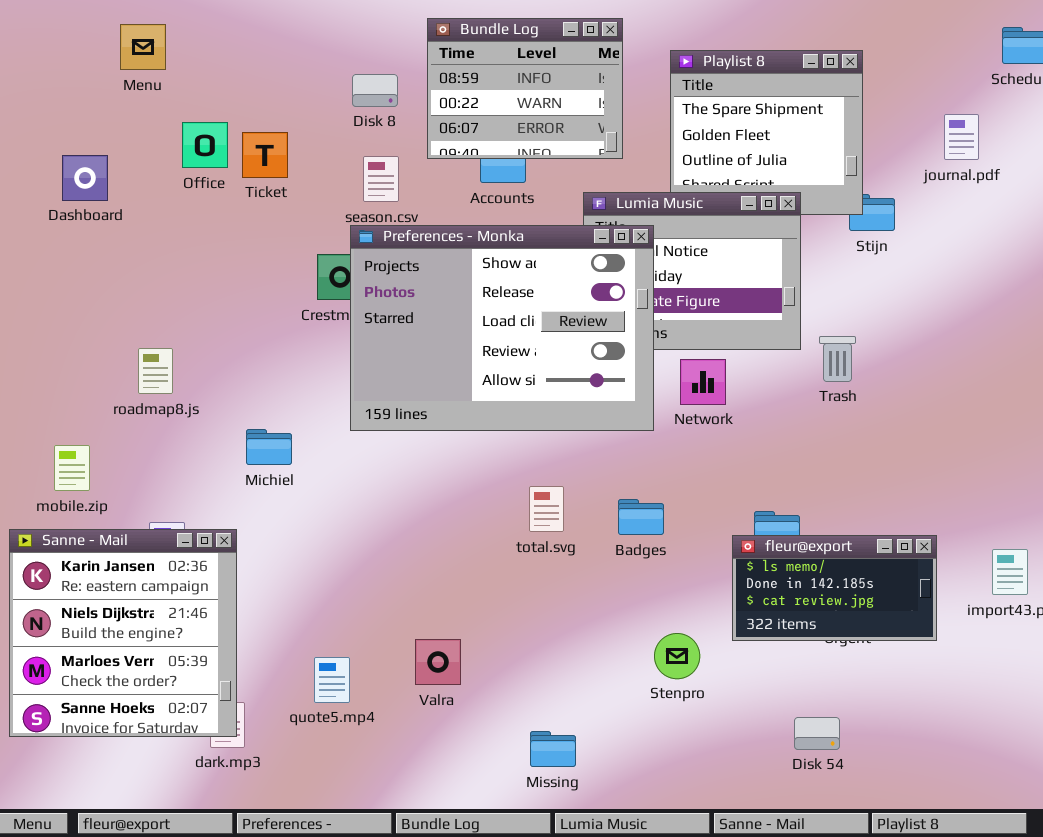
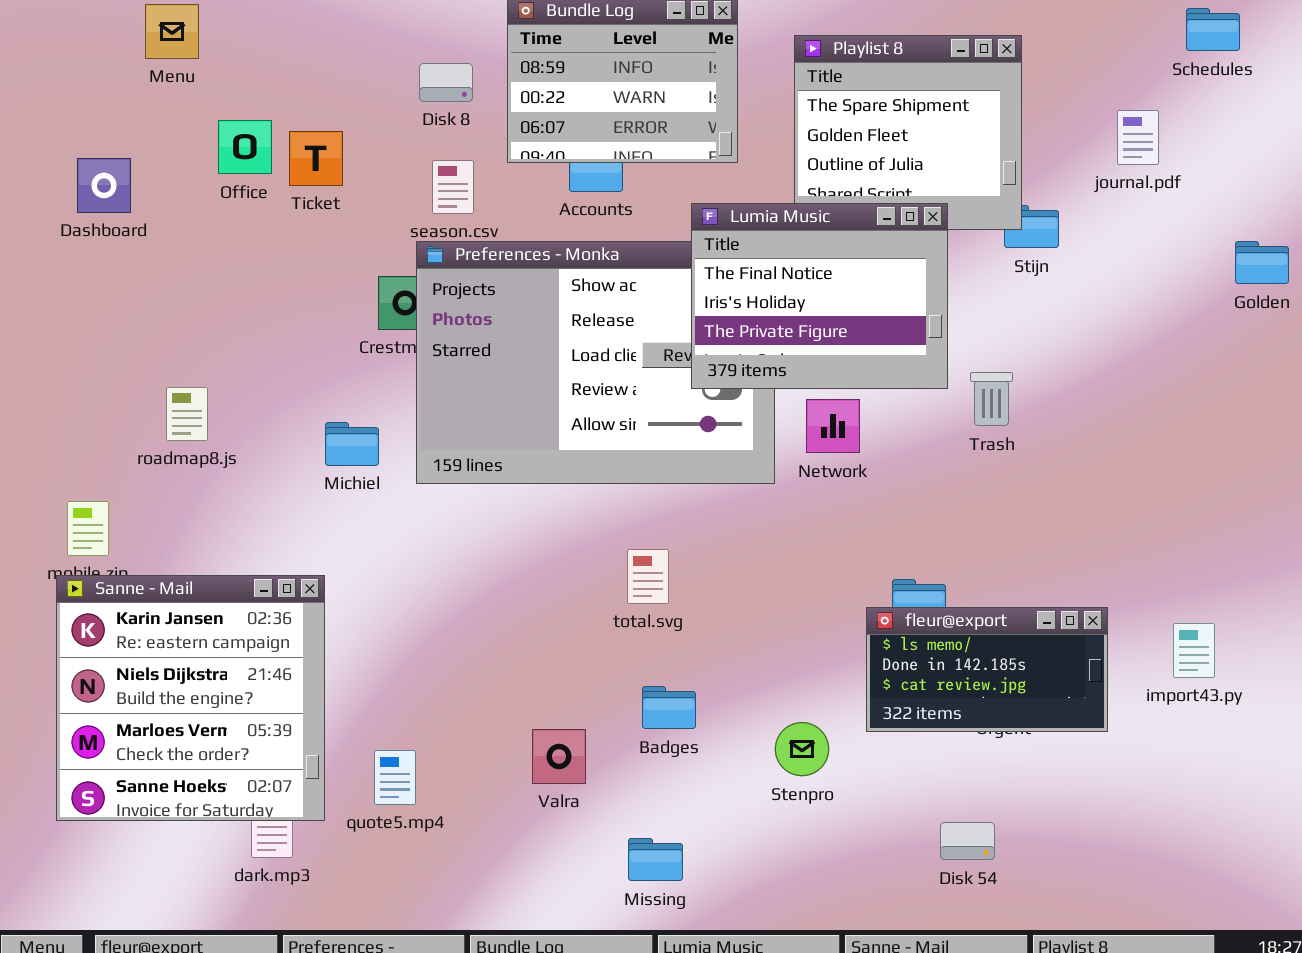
Lumia Music: [583,192,801,350] -> [691,203,948,389], raised
Michiel: [246,429,292,465] -> [325,422,379,466], moved
Badges: [618,499,664,535] -> [642,686,696,729], moved
Sanne - Mail: [9,529,237,737] -> [56,575,325,821], moved
Valra: [415,639,461,685] -> [532,729,586,784], moved

